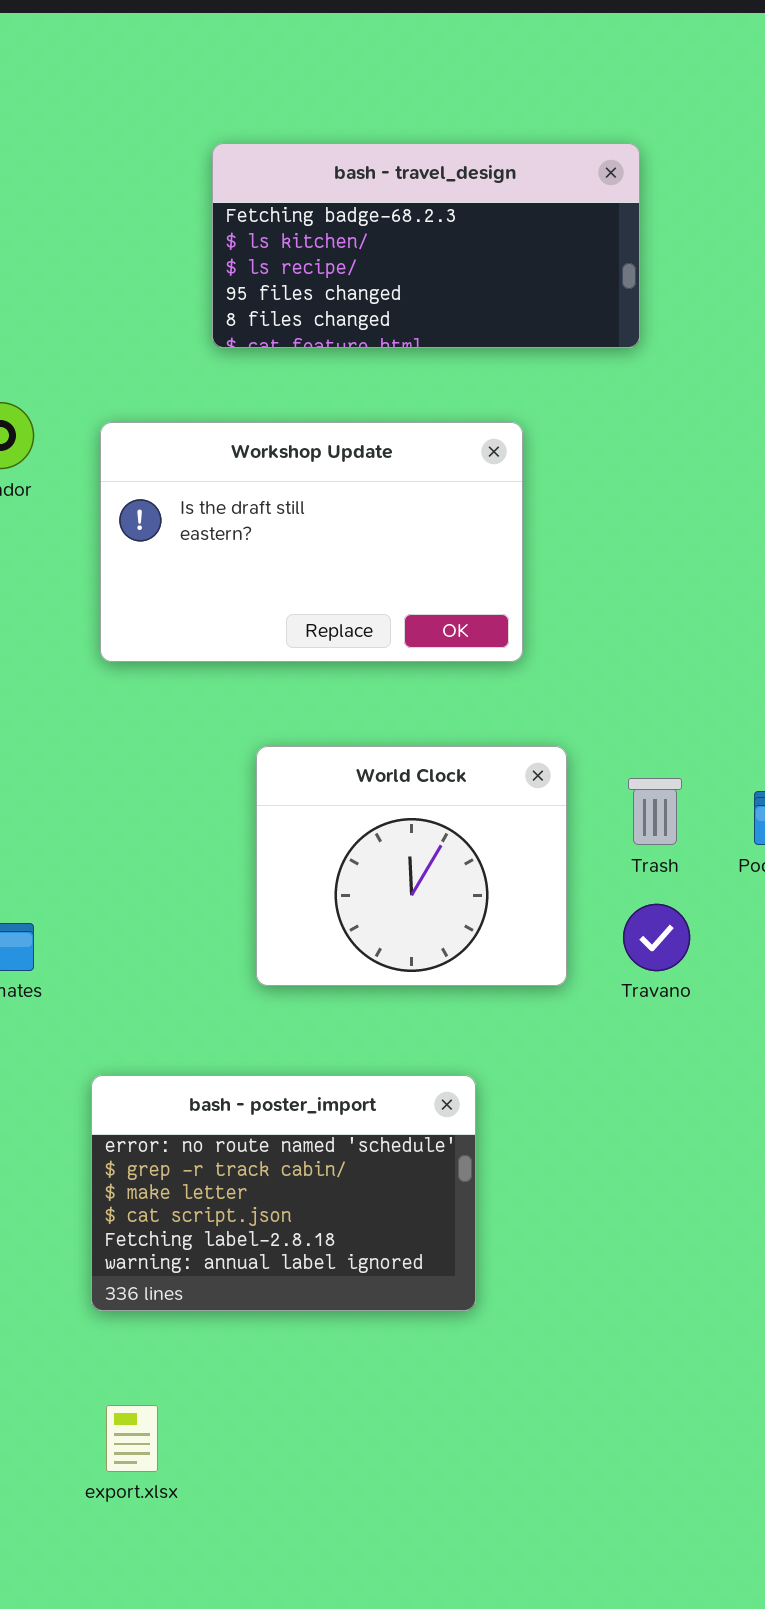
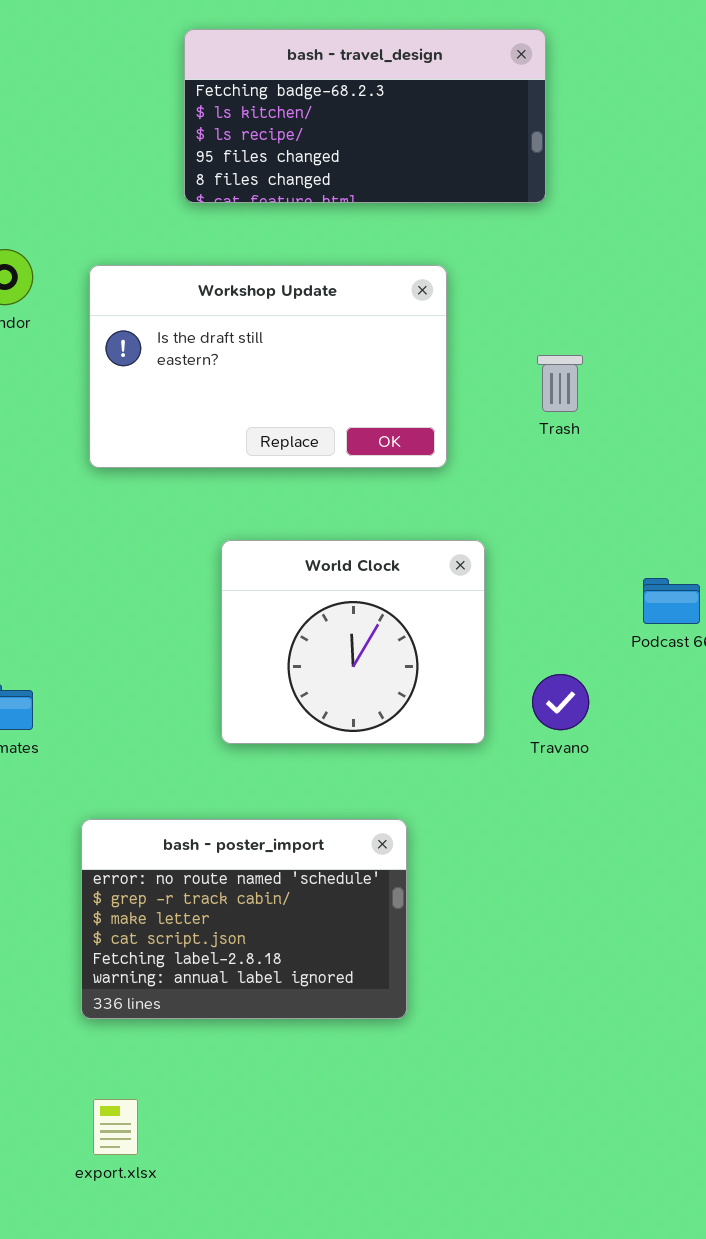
Trash: [628,778,682,845] -> [537,355,583,412], moved

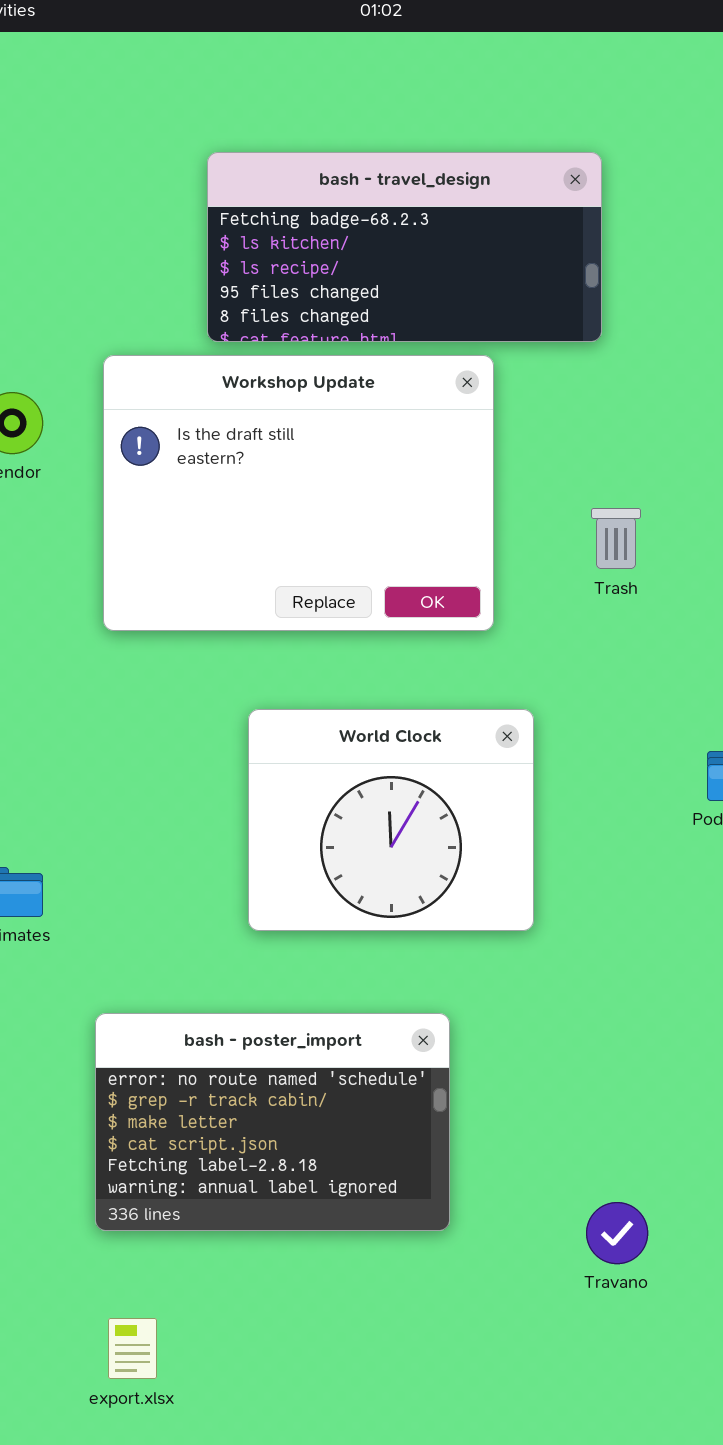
Workshop Update: [89,265,447,468] -> [103,355,494,631], resized
Travano: [532,674,589,730] -> [586,1202,648,1264], moved

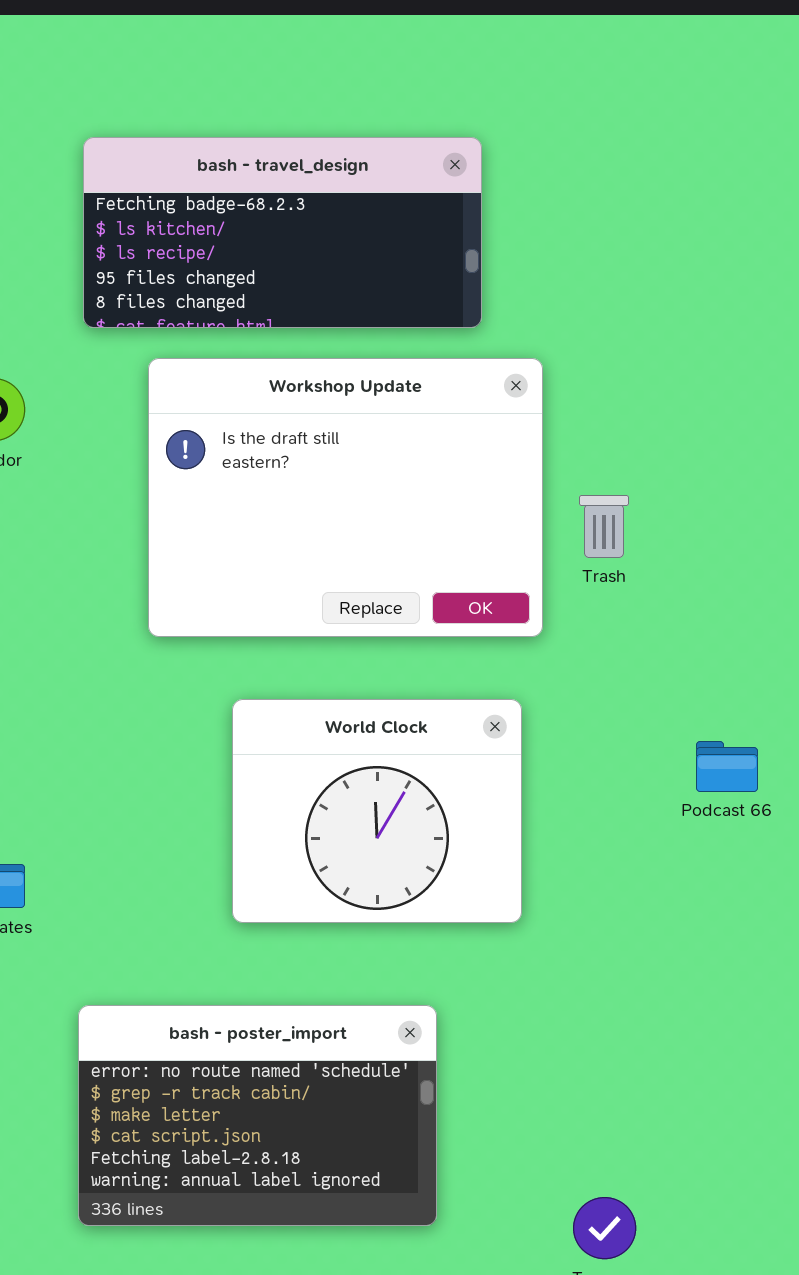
bash - travel_design: [207,152,602,342] -> [83,137,482,328], moved
Workshop Update: [103,355,494,631] -> [148,358,543,637], moved

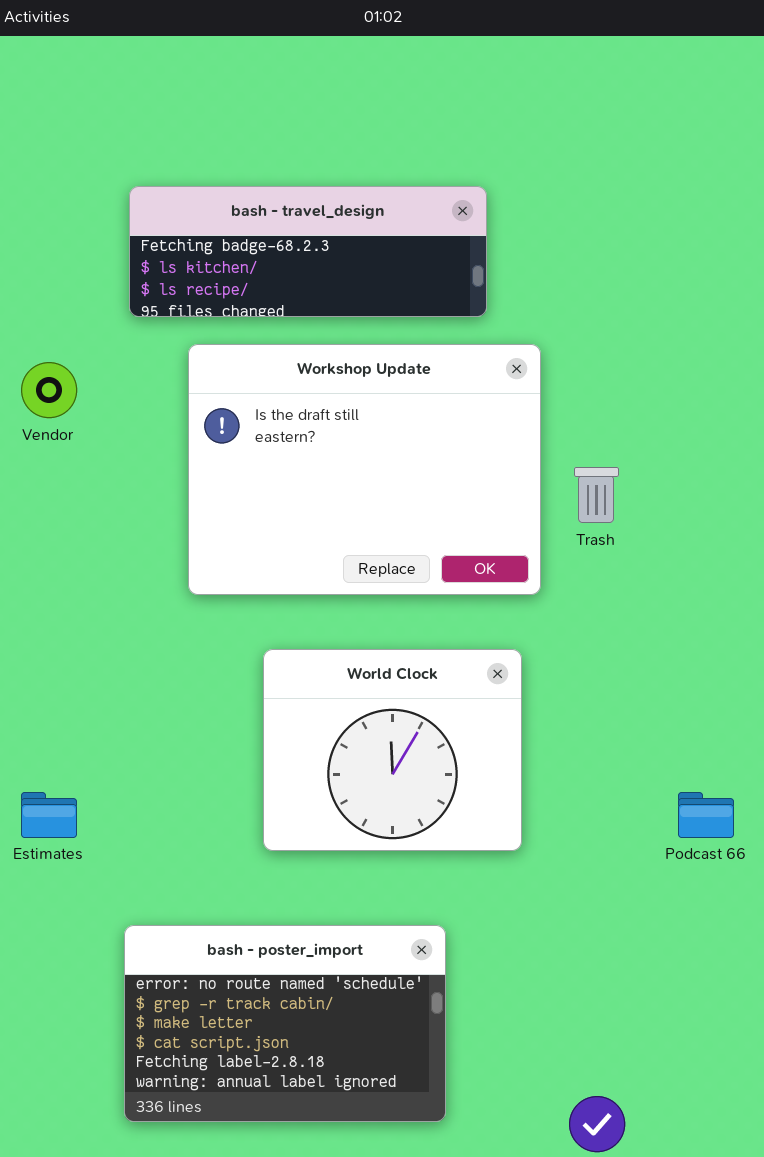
bash - travel_design: [83,137,482,328] -> [129,186,487,317], resized
Podcast 66: [696,741,758,792] -> [678,792,734,838], moved

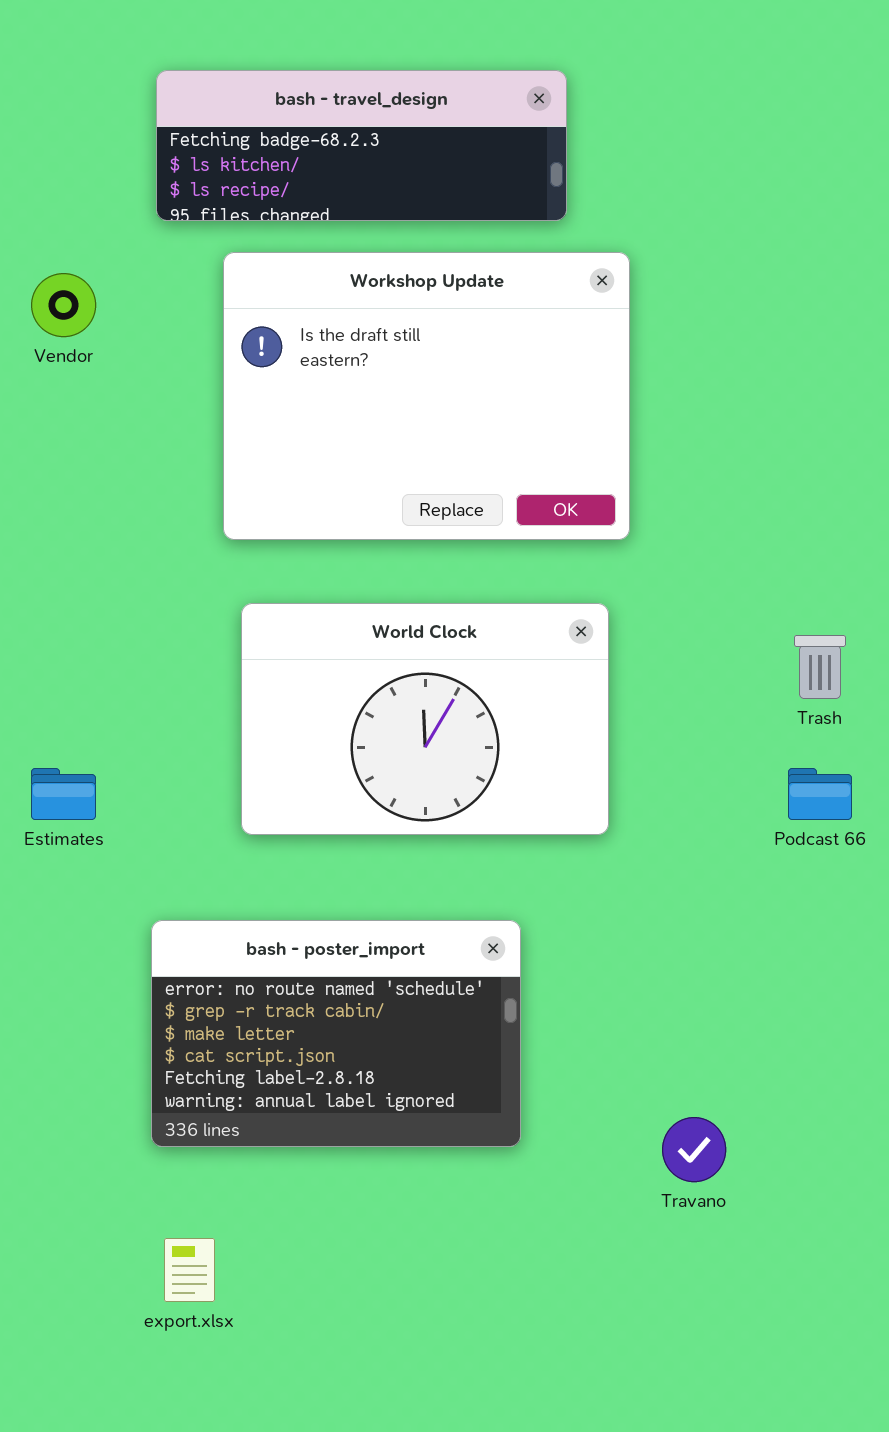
Trash: [574,467,619,523] -> [794,635,846,699], moved
World Clock: [263,649,522,851] -> [241,603,609,835], resized

